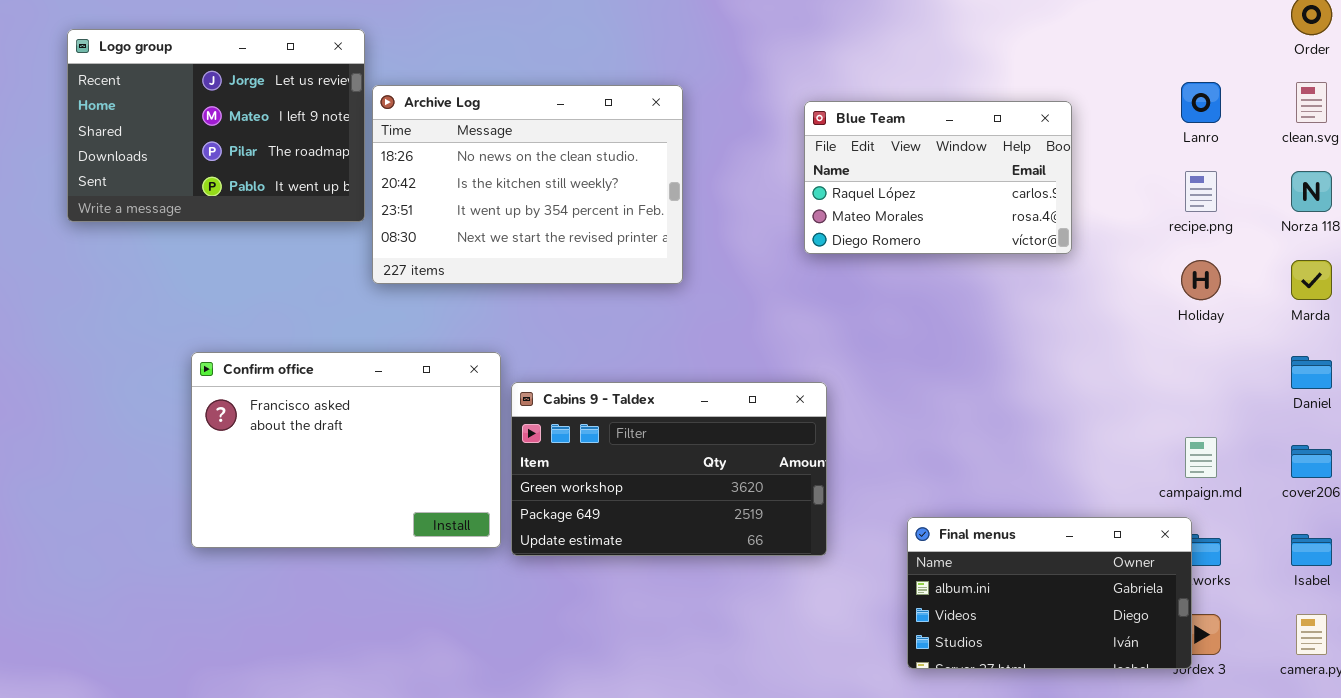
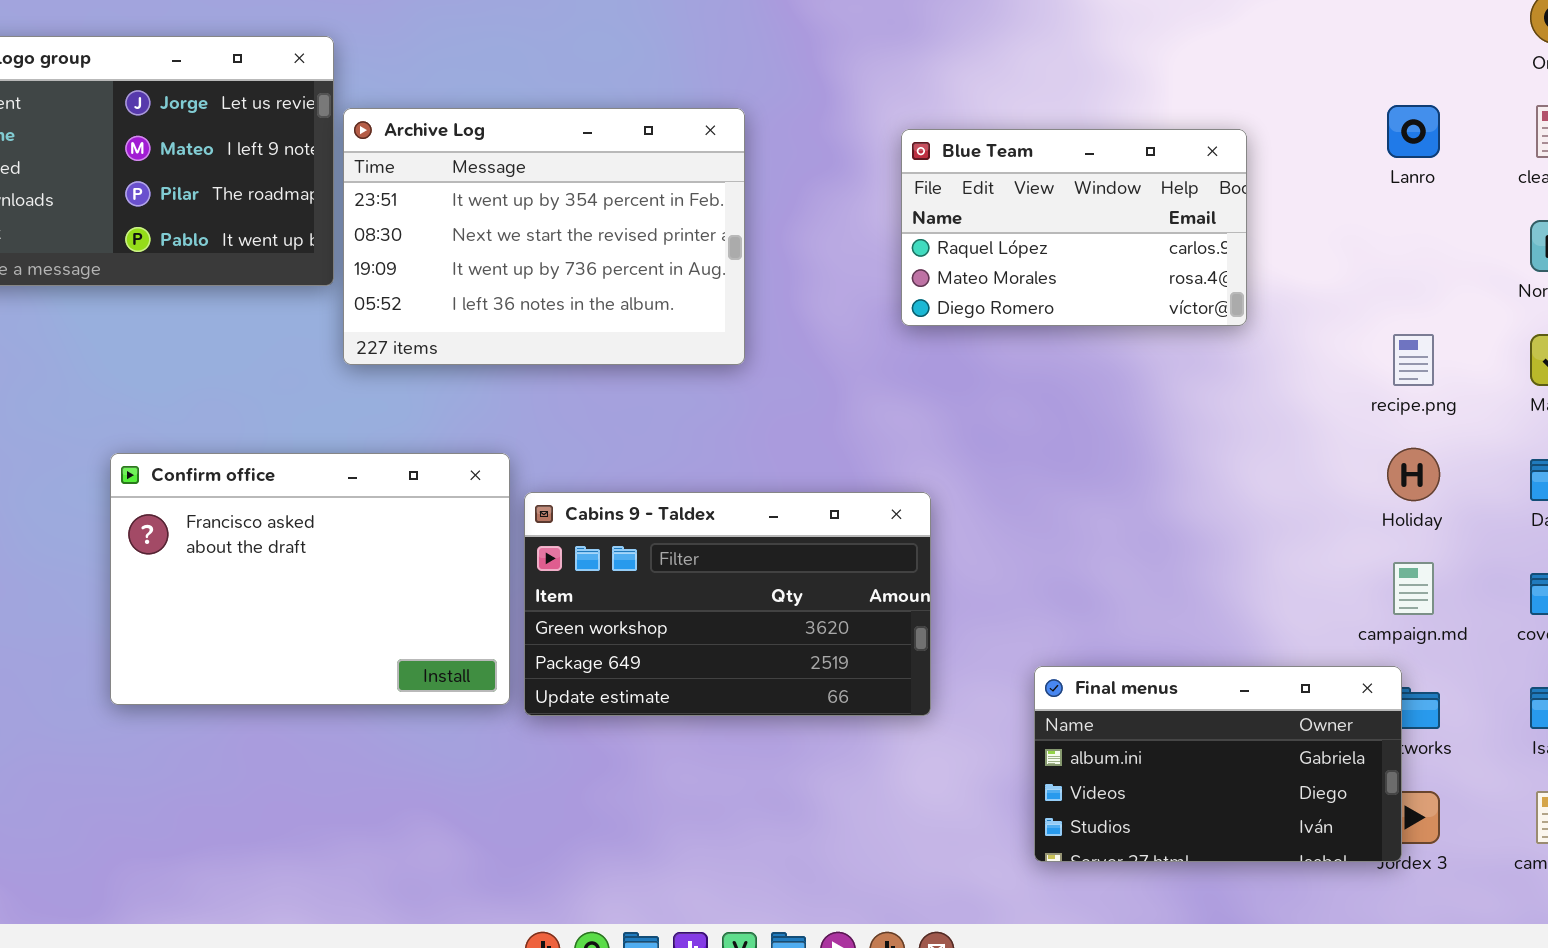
Archive Log: [372,85,683,284] -> [343,108,745,365], scrolled down 2 rows
recipe.png: [1185,171,1217,212] -> [1393,334,1434,386], moved
Holiday: [1181,260,1221,300] -> [1387,448,1440,501], moved

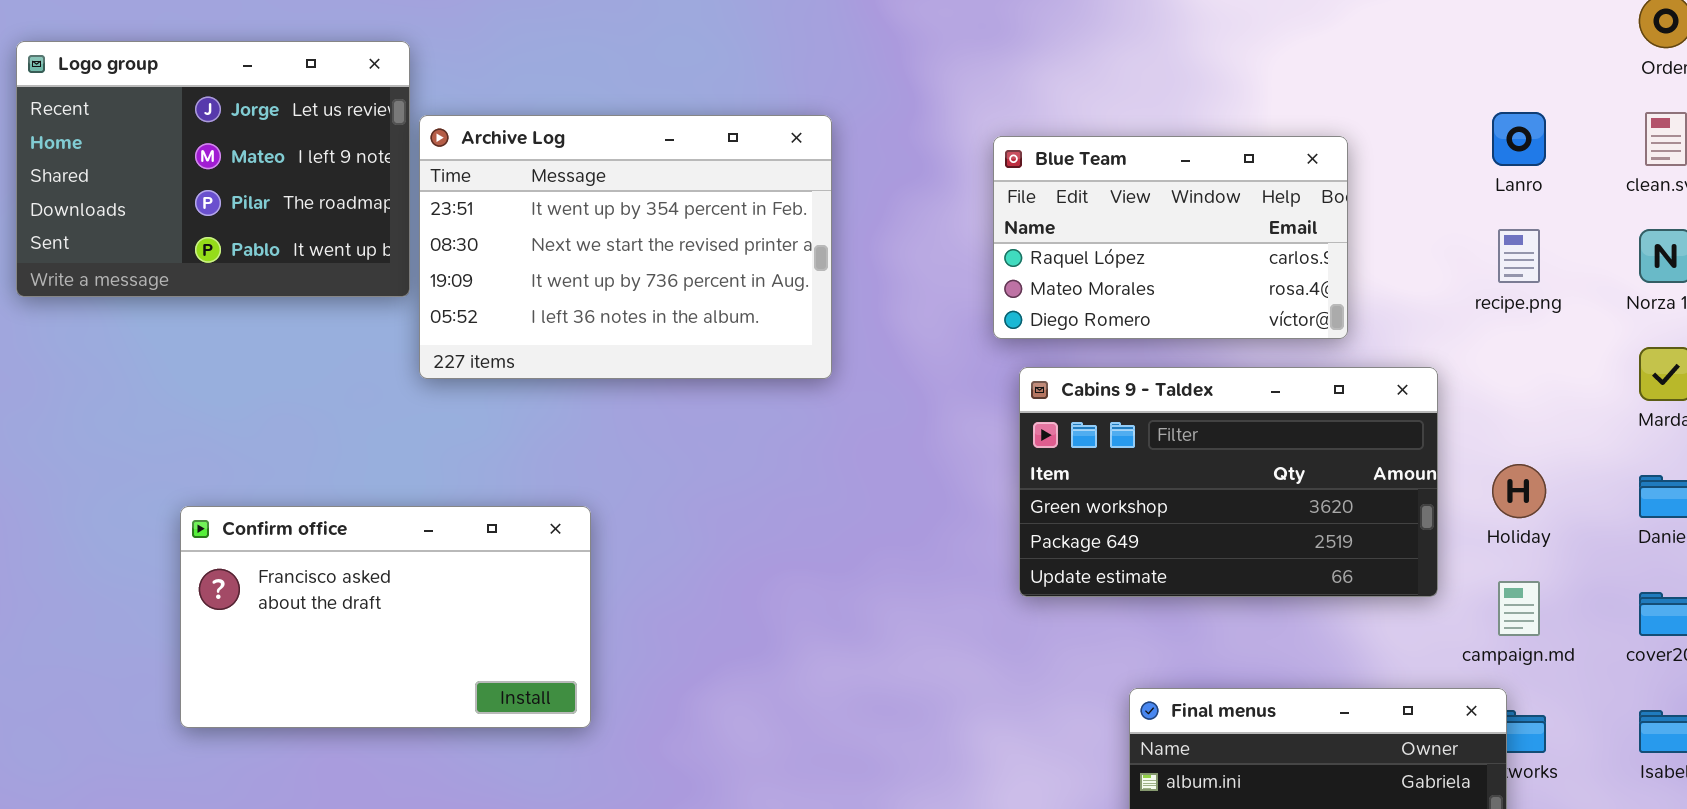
recipe.png: [1393,334,1434,386] -> [1498,229,1540,283], moved
Confirm office: [110,453,510,705] -> [180,506,591,728], resized
Cabins 9 - Taldex: [524,492,931,716] -> [1019,367,1438,597], moved

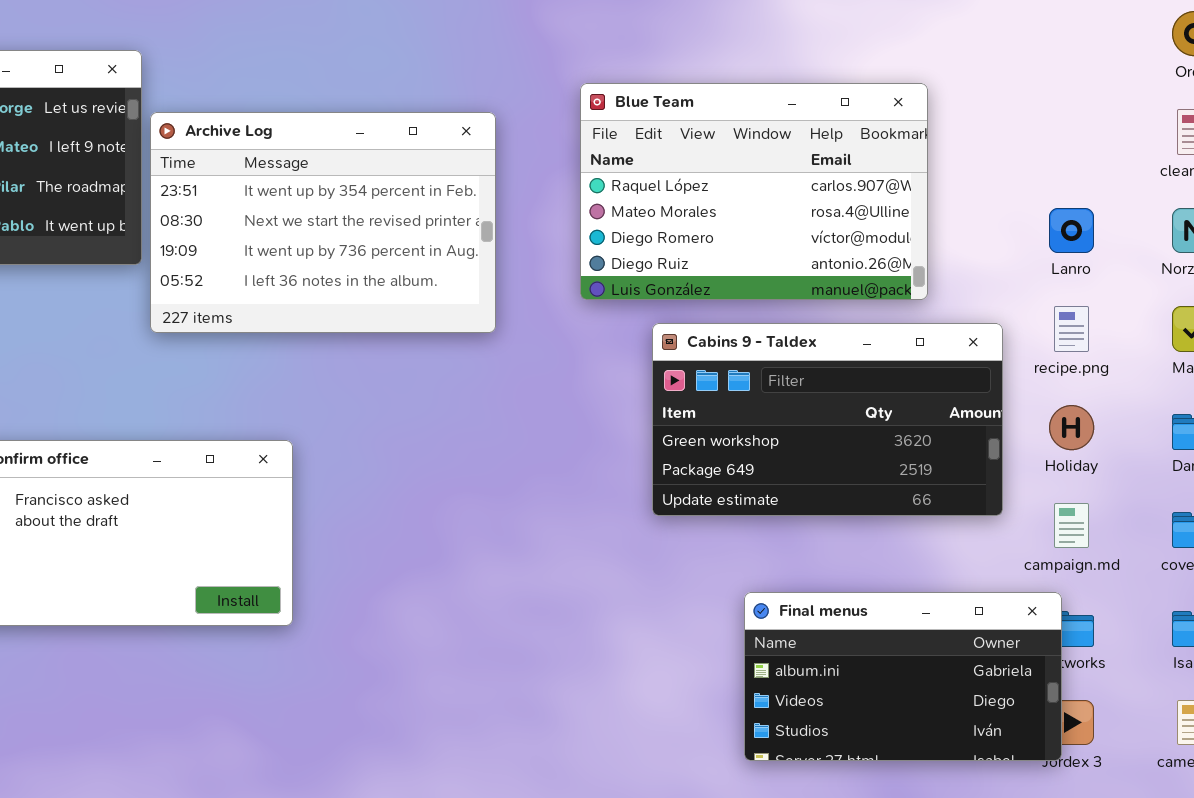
Lanro: [1492,112,1546,166] -> [1049,208,1094,253], moved
Blue Team: [993,136,1348,339] -> [580,83,928,300], resized
recipe.png: [1498,229,1540,283] -> [1054,306,1089,352], moved

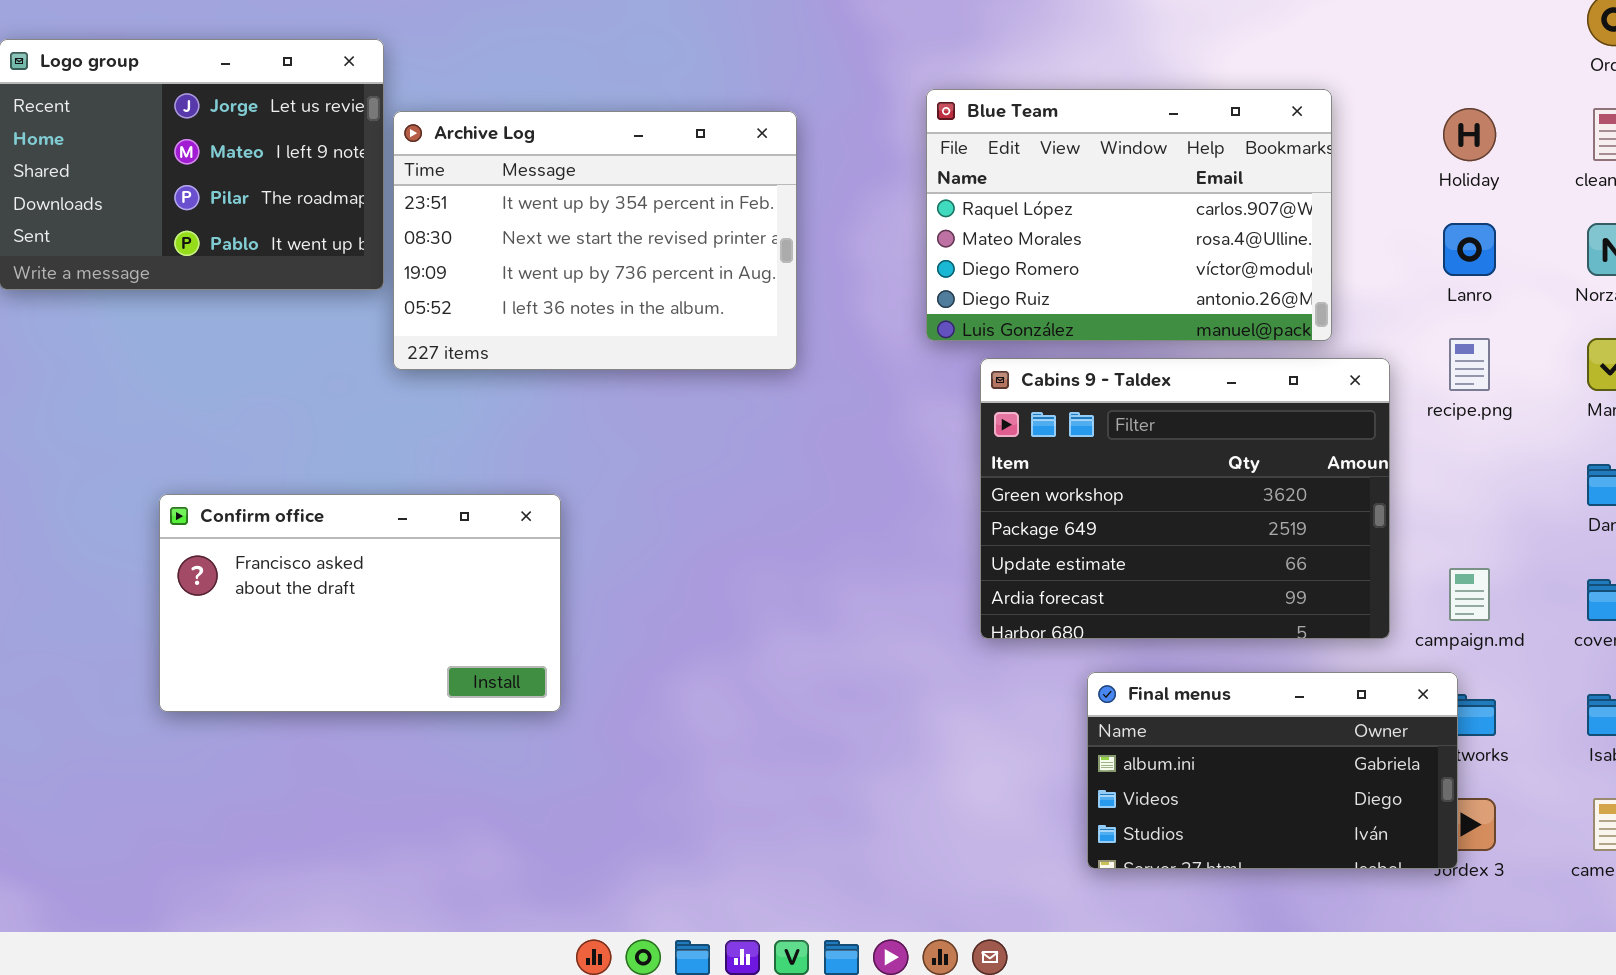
Blue Team: [580,83,928,300] -> [926,89,1332,341], moved
Cabins 9 - Taldex: [652,323,1003,516] -> [980,358,1390,639], resized
Holiday: [1049,405,1094,450] -> [1443,108,1496,161], moved

